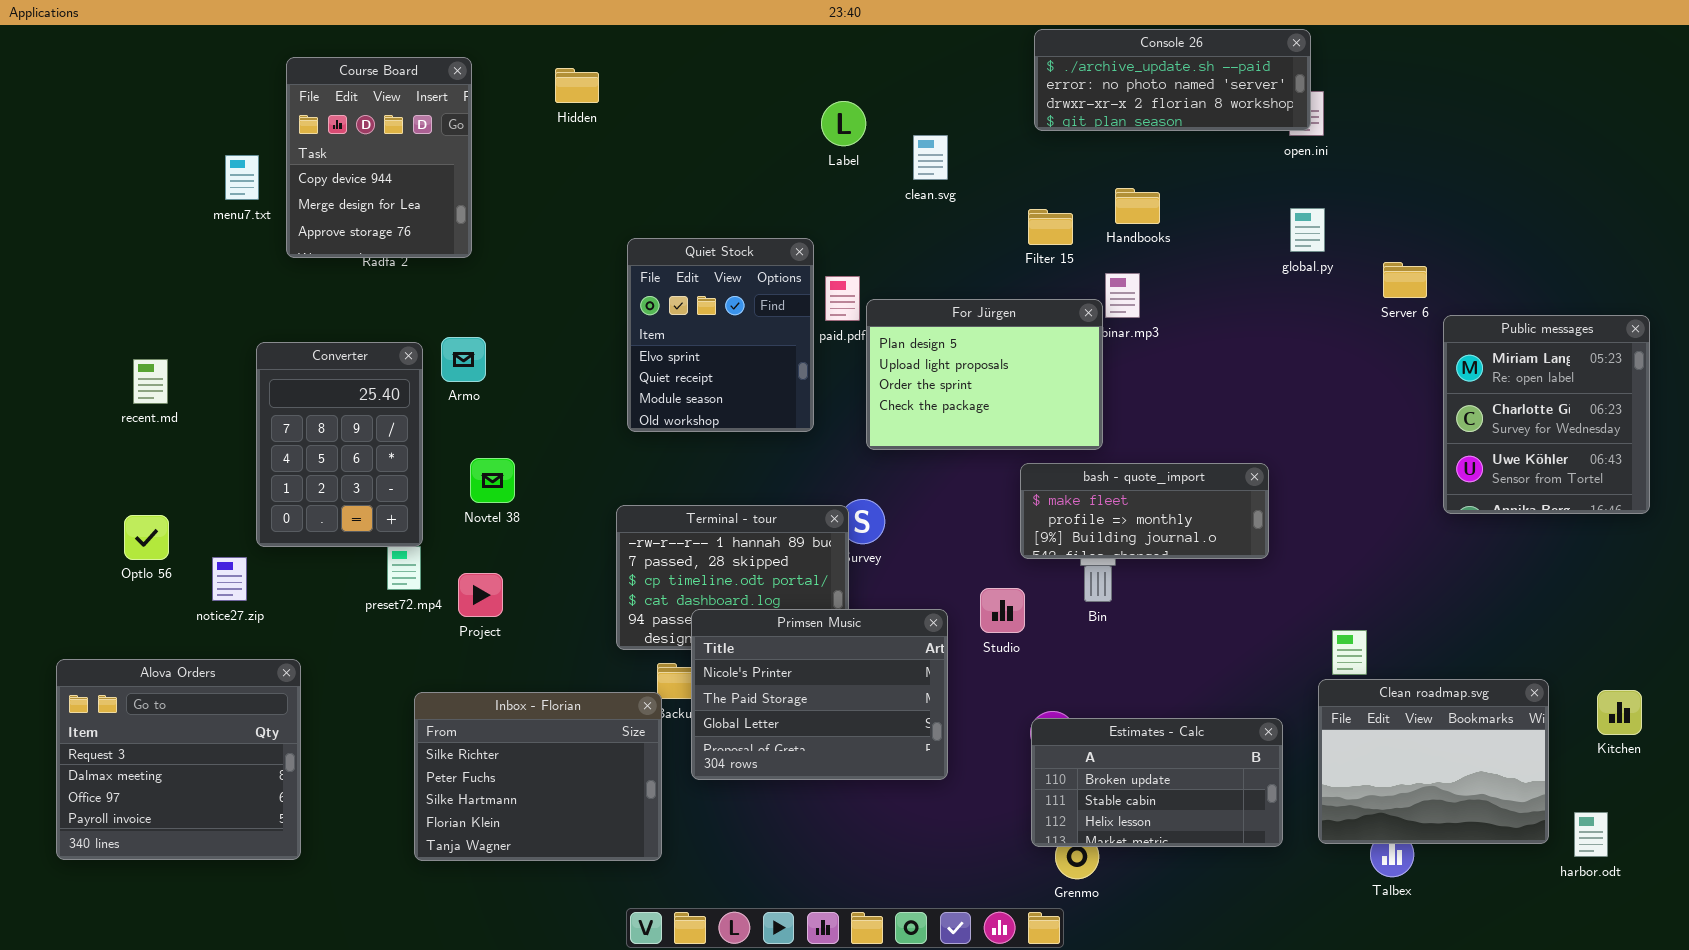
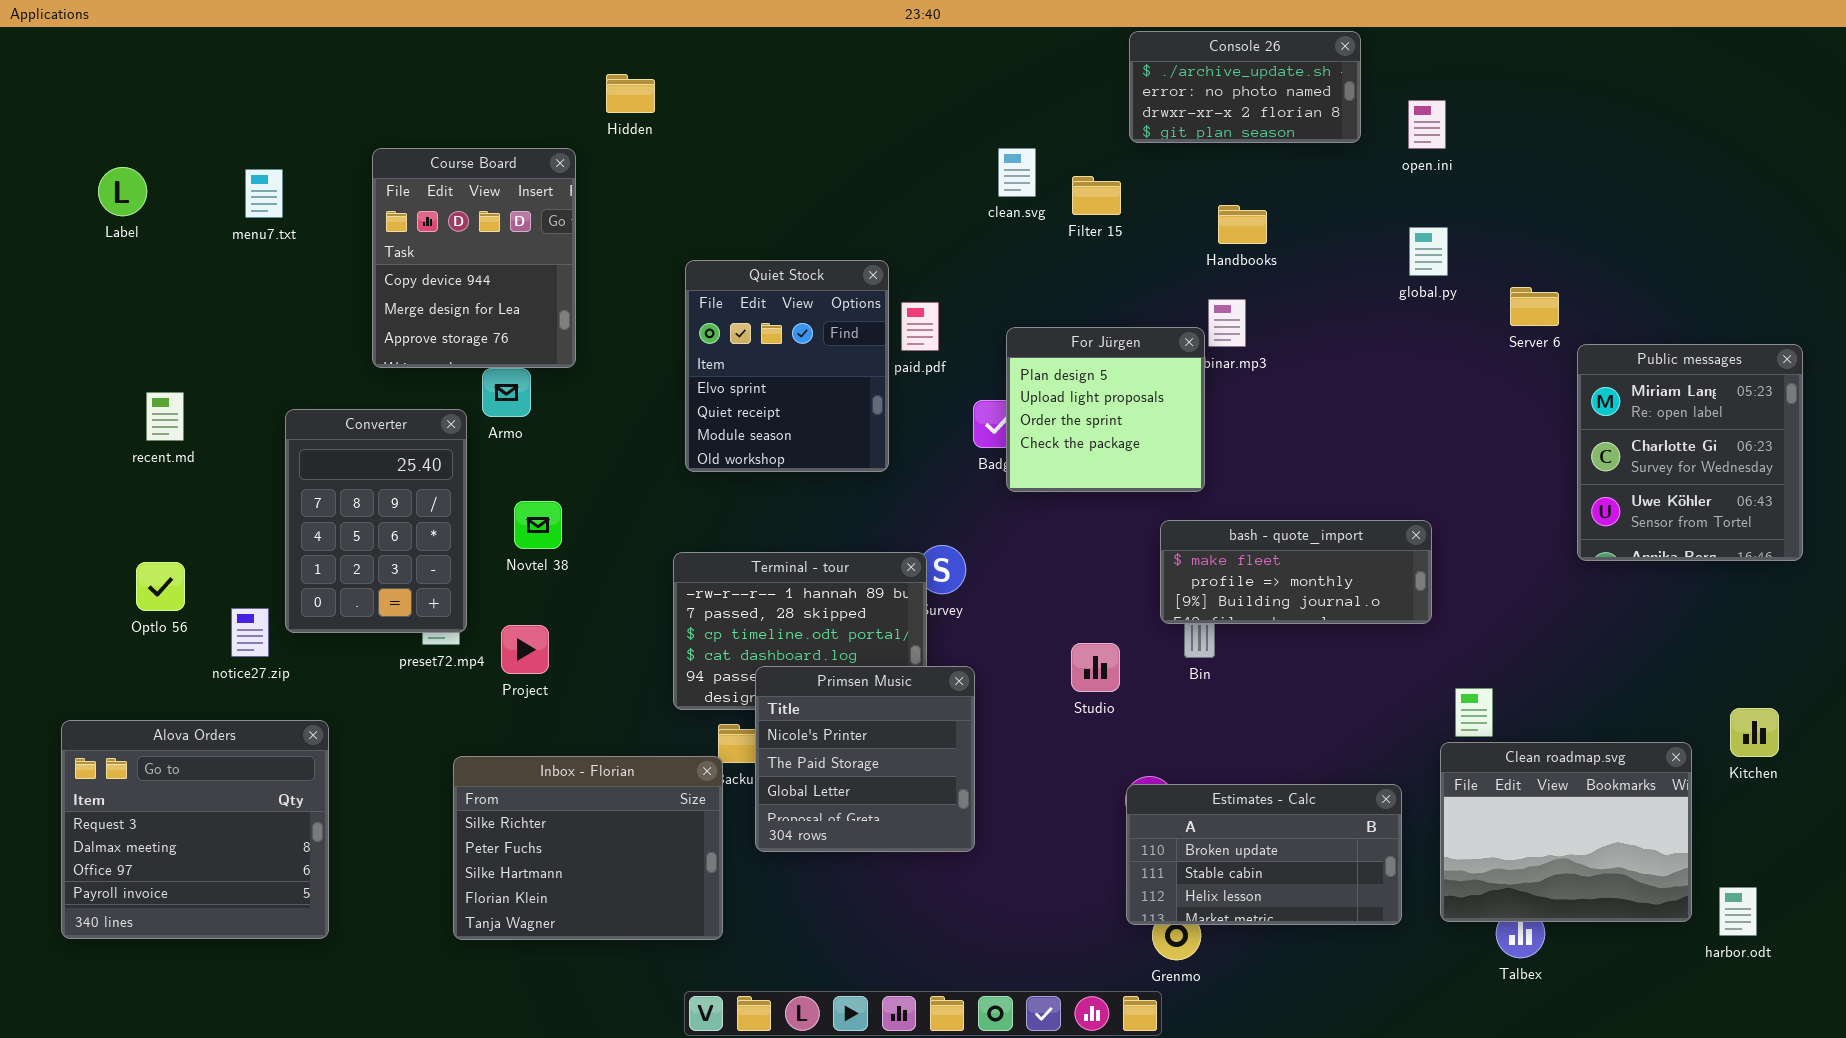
Console 26: [1034,29,1311,131] -> [1129,31,1361,143], resized
Course Board: [286,57,472,258] -> [372,148,576,368], moved
Label: [821,101,866,146] -> [98,167,147,216], moved
Filter 15: [1028,209,1073,245] -> [1072,176,1121,215], moved
For Jürgen: [866,299,1103,450] -> [1006,327,1205,492], resized
Converter: [256,342,423,547] -> [285,409,467,633], moved
bash - quote_import: [1020,463,1269,559] -> [1160,520,1432,624], moved
Primsen Music: [691,609,948,780] -> [755,666,975,852], resized
Kitchen: [1597,690,1642,735] -> [1730,708,1779,757], moved

